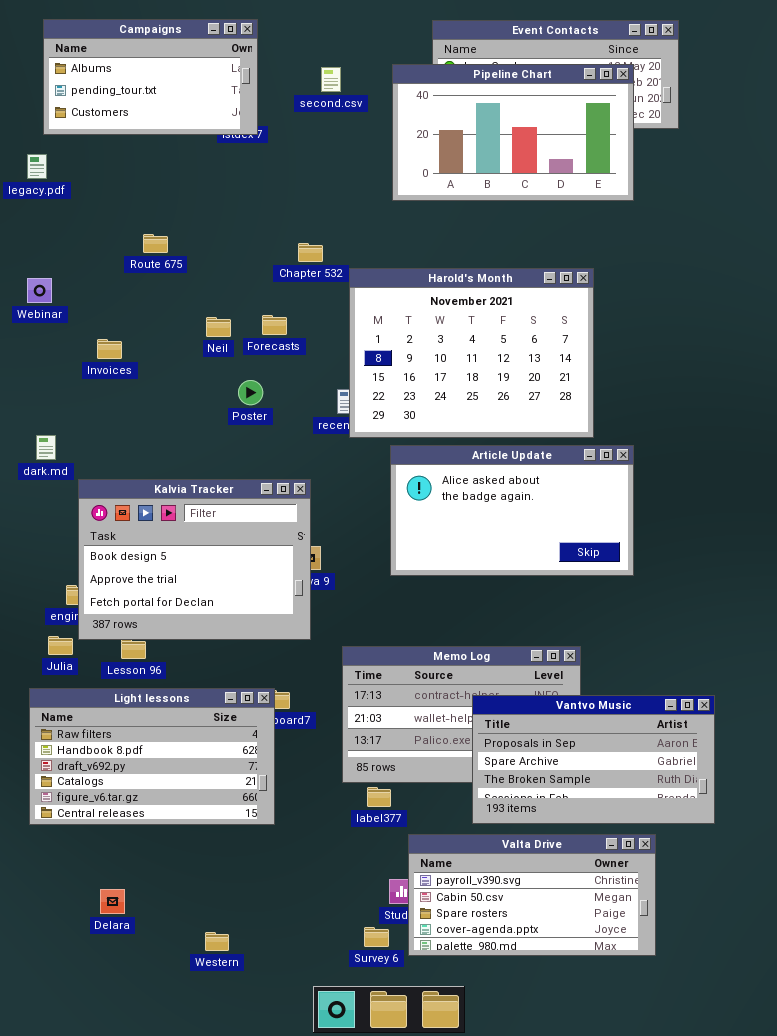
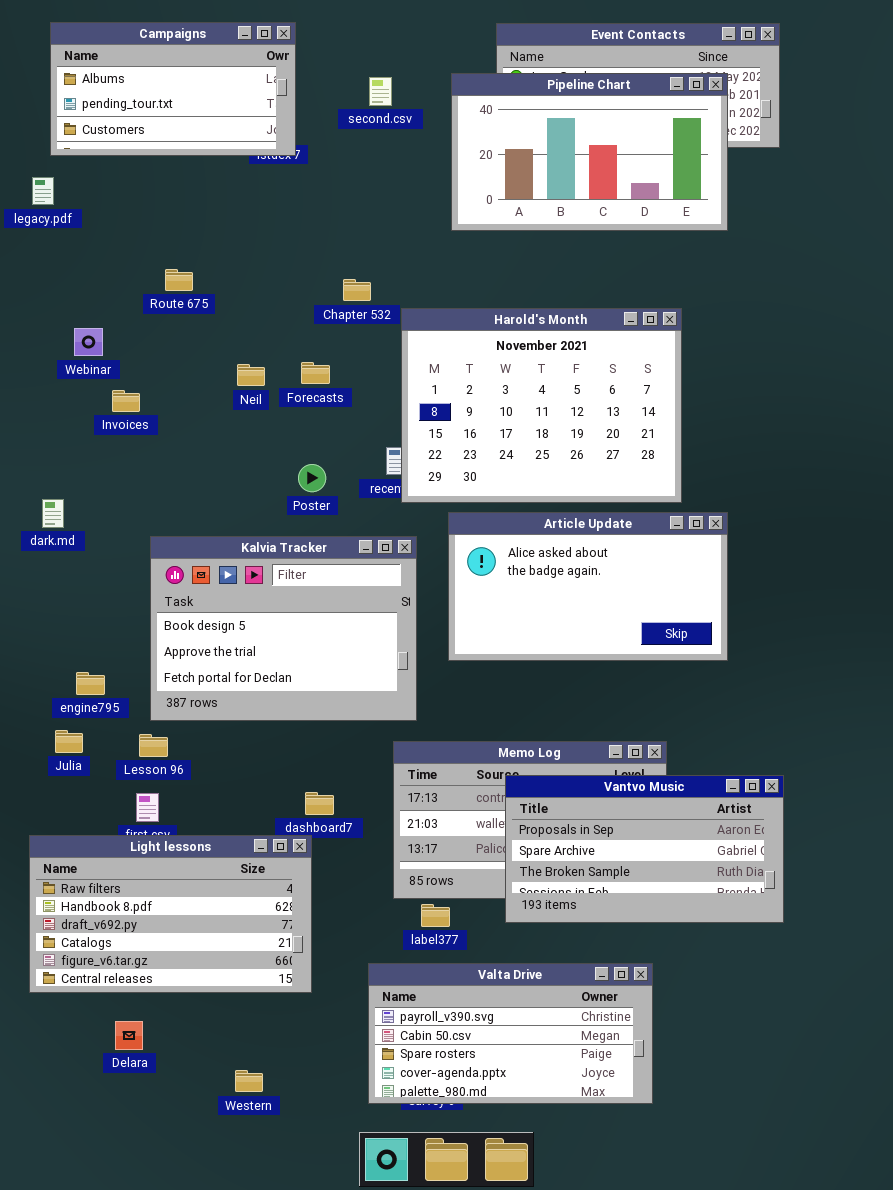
Webinar: [27,278,52,303] -> [74,328,103,356], moved
Poster: [238,380,263,405] -> [298,464,326,492], moved
Kalvia Tracker: [78,479,311,640] -> [150,536,417,721], moved
Light lessons: [29,688,275,825] -> [29,835,312,993], moved
Vantvo Music: [472,695,715,824] -> [505,775,784,923], moved
Valta Drive: [408,834,656,956] -> [368,963,653,1104], moved

